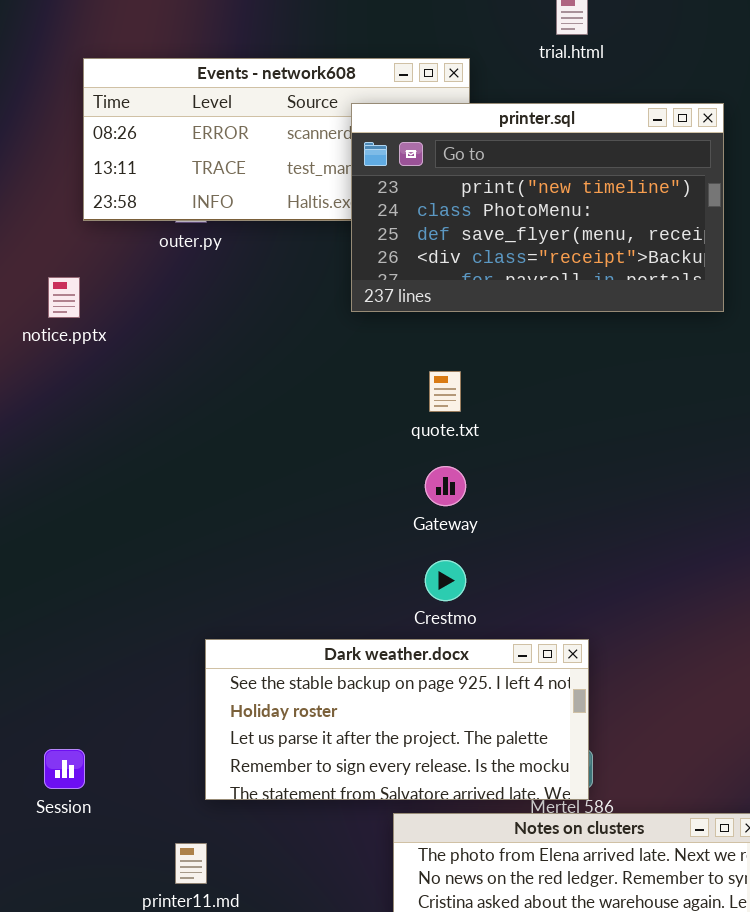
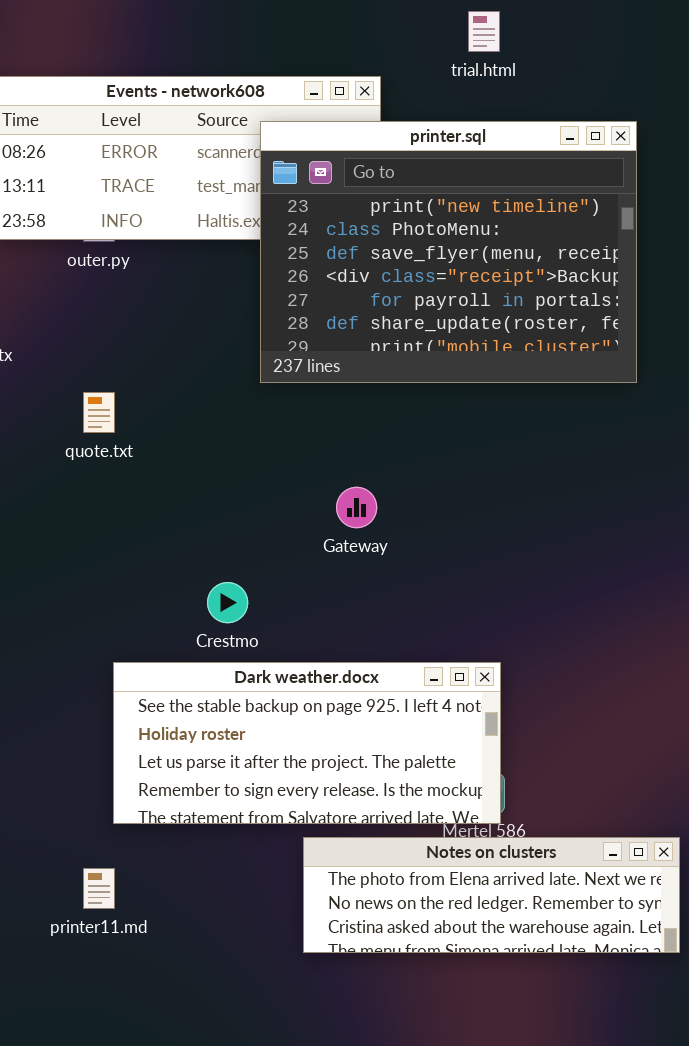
printer.sql: [351,103,724,312] -> [260,121,637,383], resized
quote.txt: [429,371,461,412] -> [83,392,115,433], moved
Crestmo: [425,560,466,601] -> [207,582,248,623], moved

